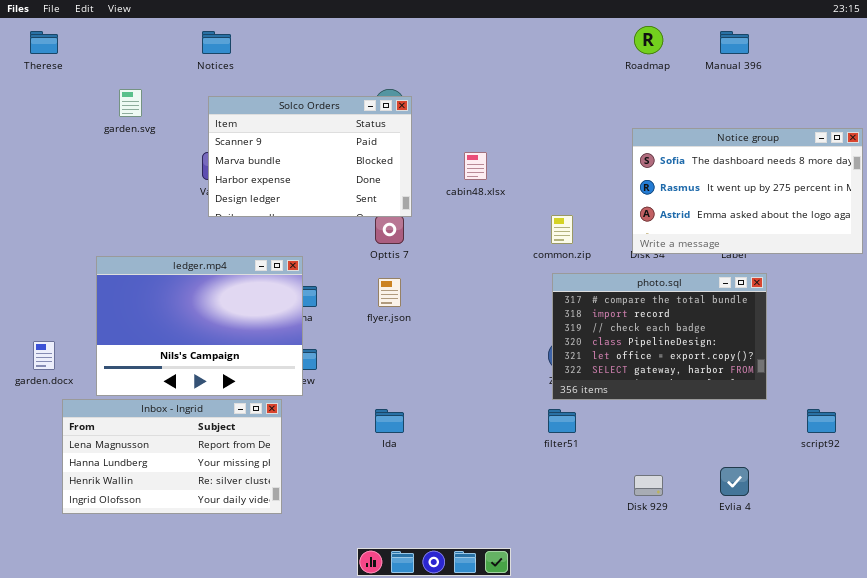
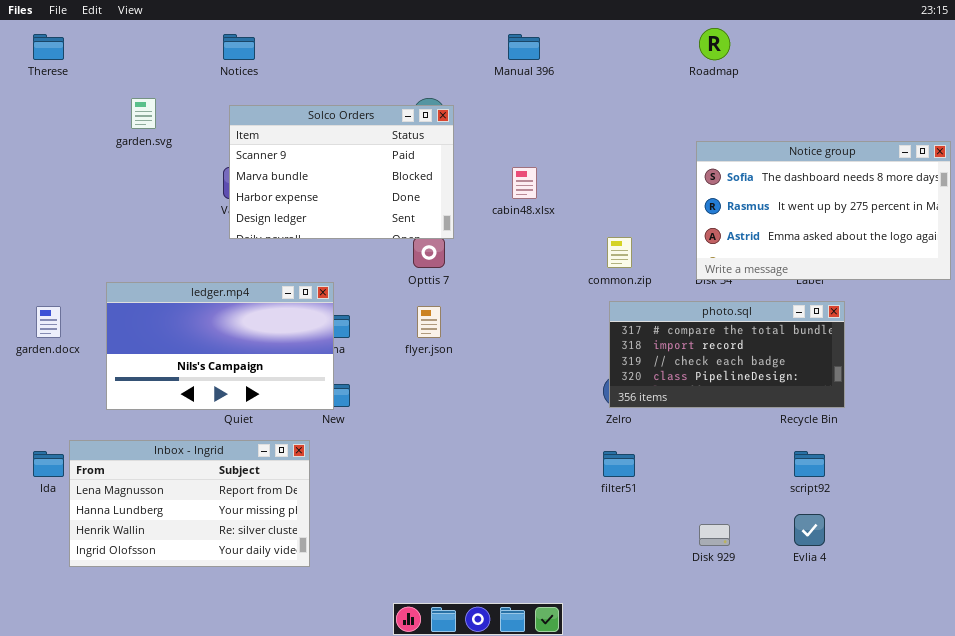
Manual 396: [720,31,749,54] -> [508,34,540,60], moved
ledger.mp4: [96,256,303,396] -> [106,282,334,410], resized
photo.sql: [552,273,767,400] -> [609,301,845,408], resized
garden.docx: [33,341,55,370] -> [36,306,61,338], moved
Ida: [375,409,404,433] -> [33,451,64,477], moved
script92: [807,409,836,433] -> [794,451,825,477], moved

